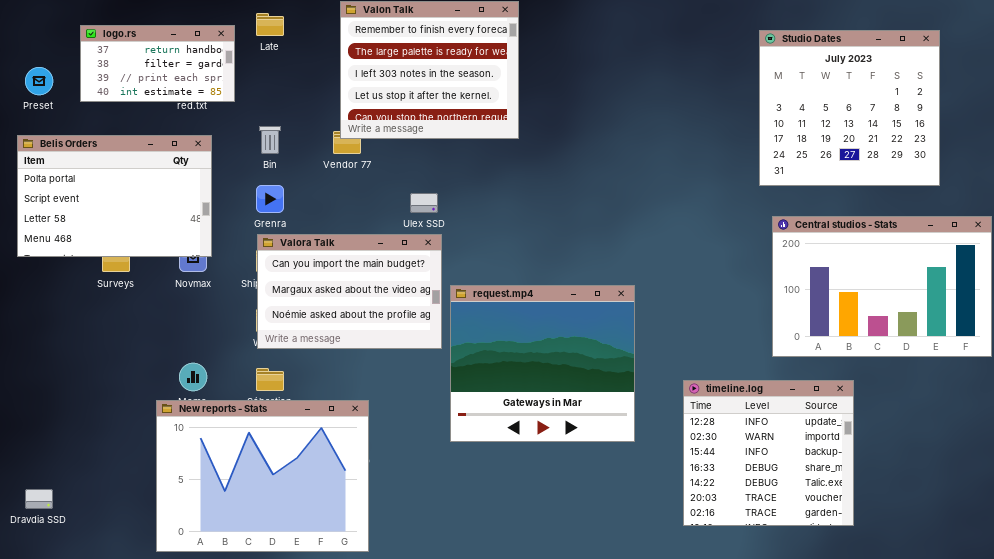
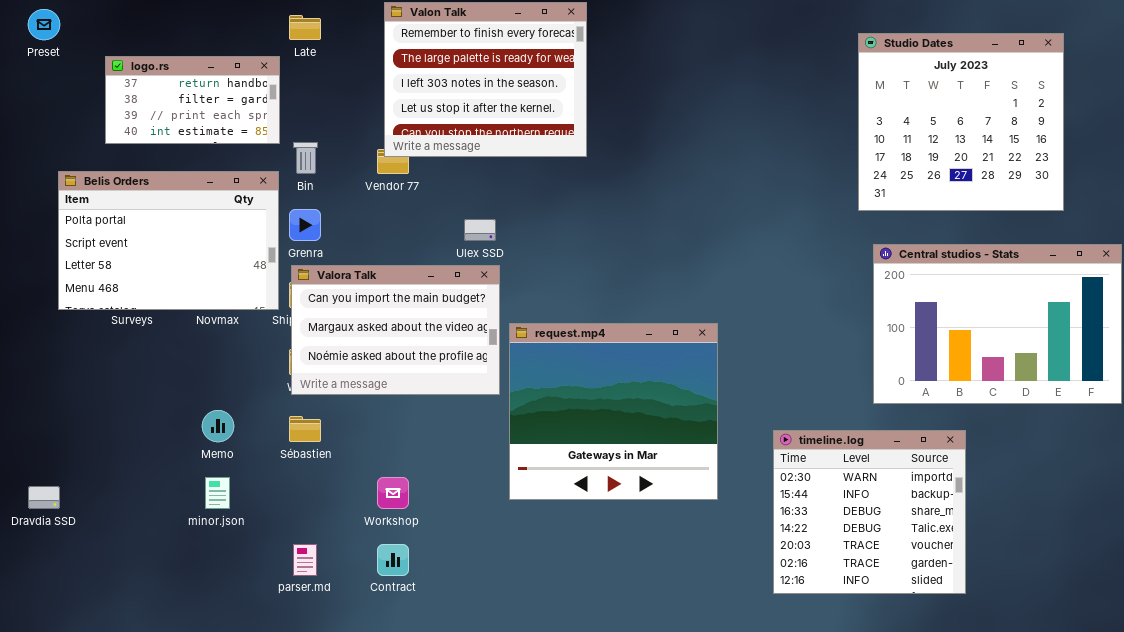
logo.rs: [80,25,235,102] -> [105,56,280,144], moved
Preset: [25,67,53,95] -> [28,9,60,40], moved
Belis Orders: [17,135,212,257] -> [58,171,279,310], moved
timeline.log: [683,380,854,526] -> [773,430,966,594], scrolled down 1 row
New reports - Stats: [156,400,369,552] -> none, closed
Dravdia SSD: [25,489,53,509] -> [28,486,60,509], moved

